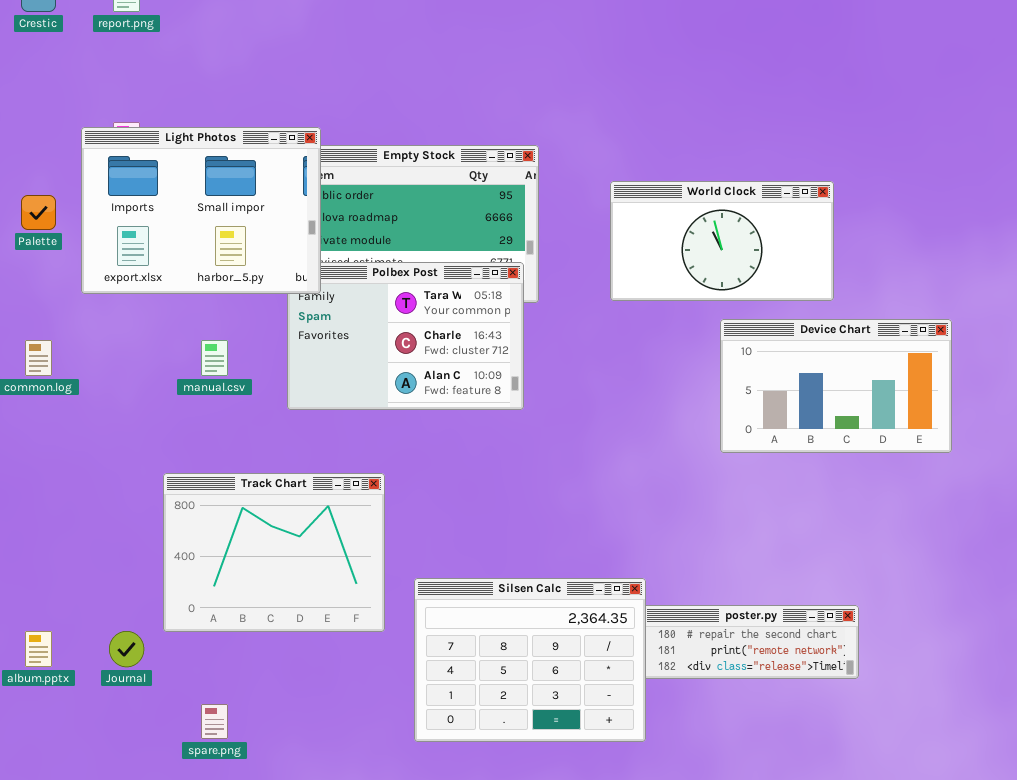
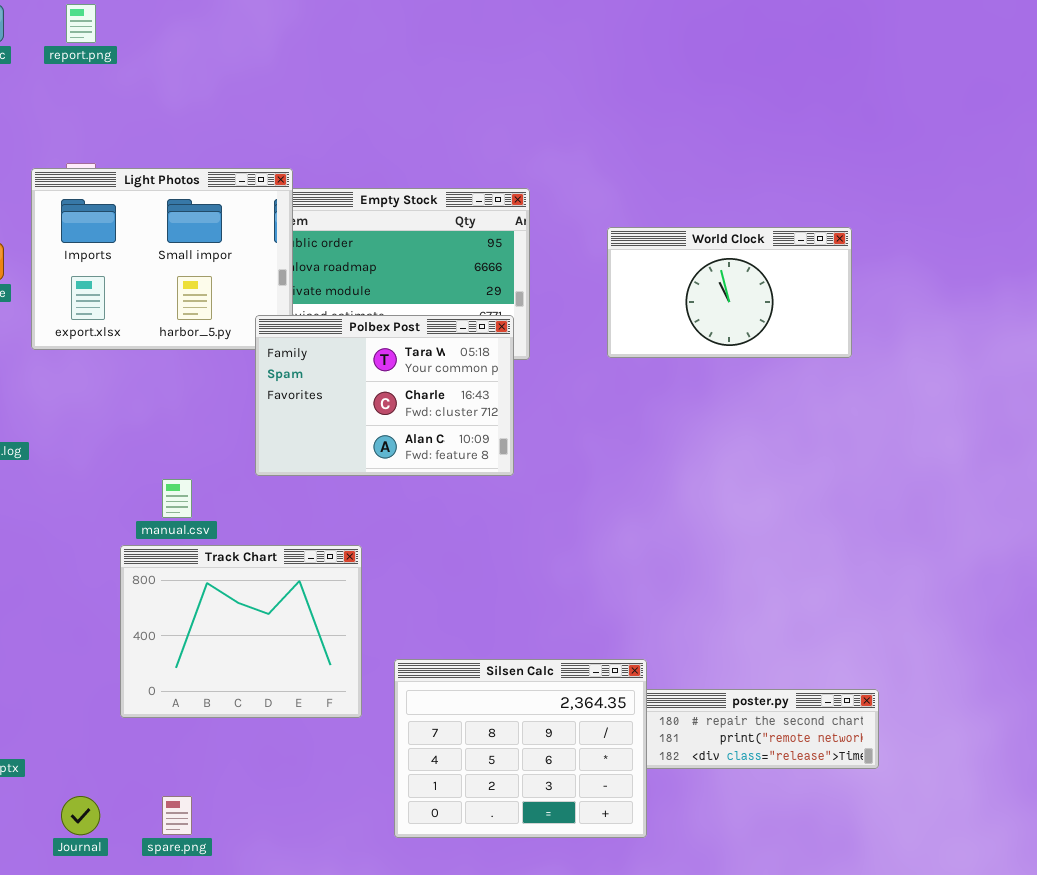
Polbex Post: [287,262,524,410] -> [255,315,514,476], raised
Device Chart: [720,319,952,453] -> none, closed
manual.csv: [201,340,228,376] -> [162,479,192,518], moved
Journal: [109,631,144,667] -> [61,796,100,835], moved

